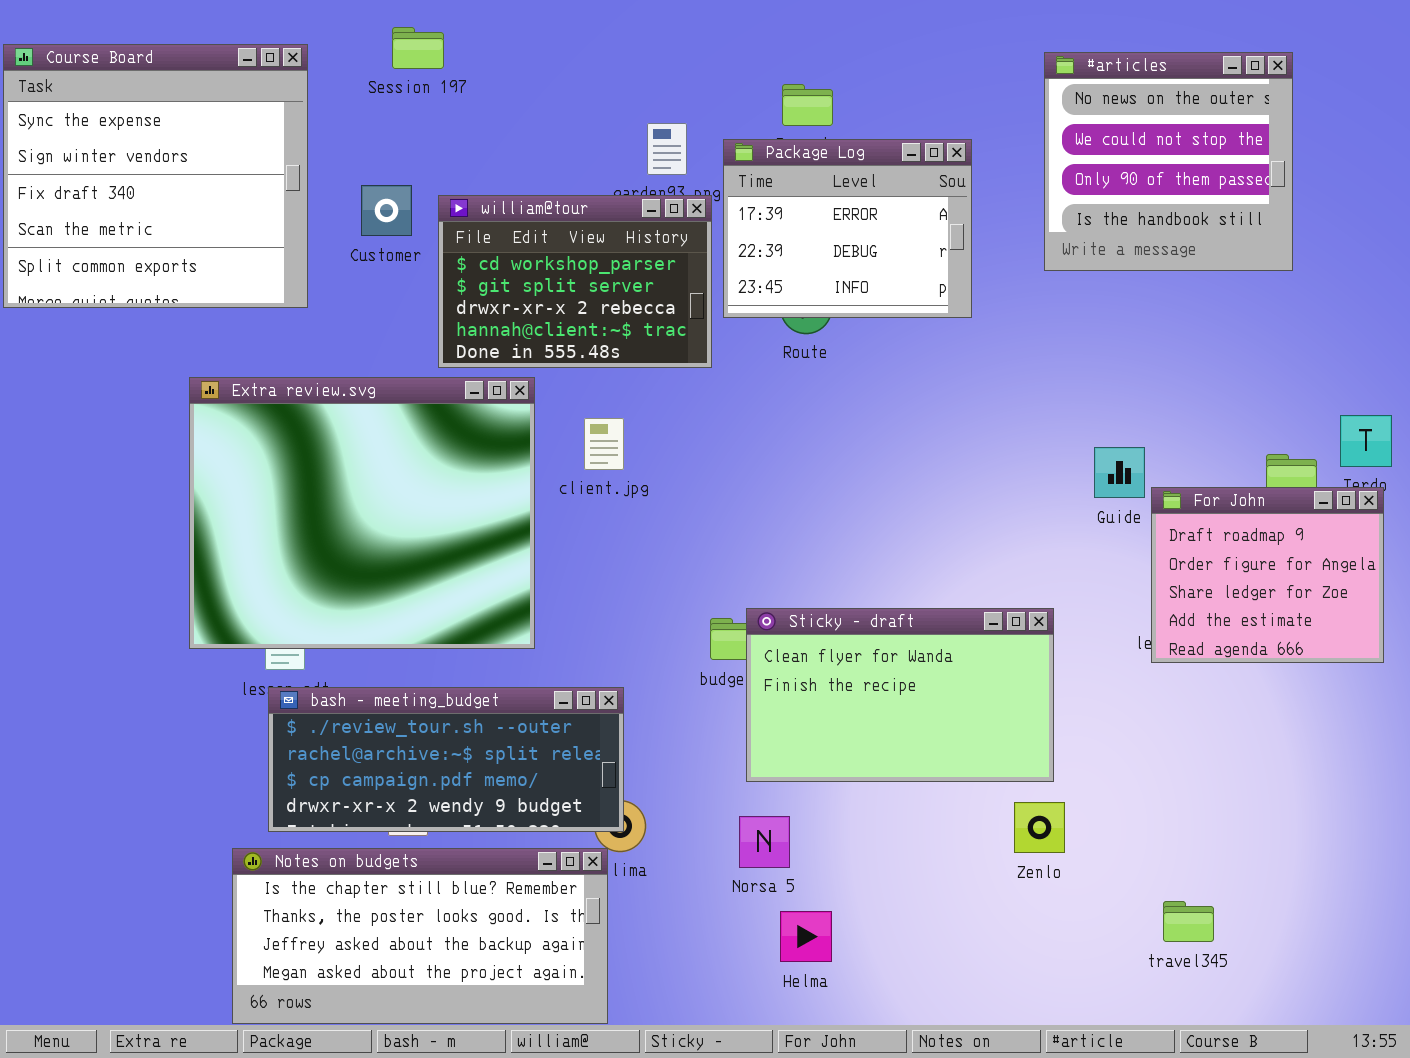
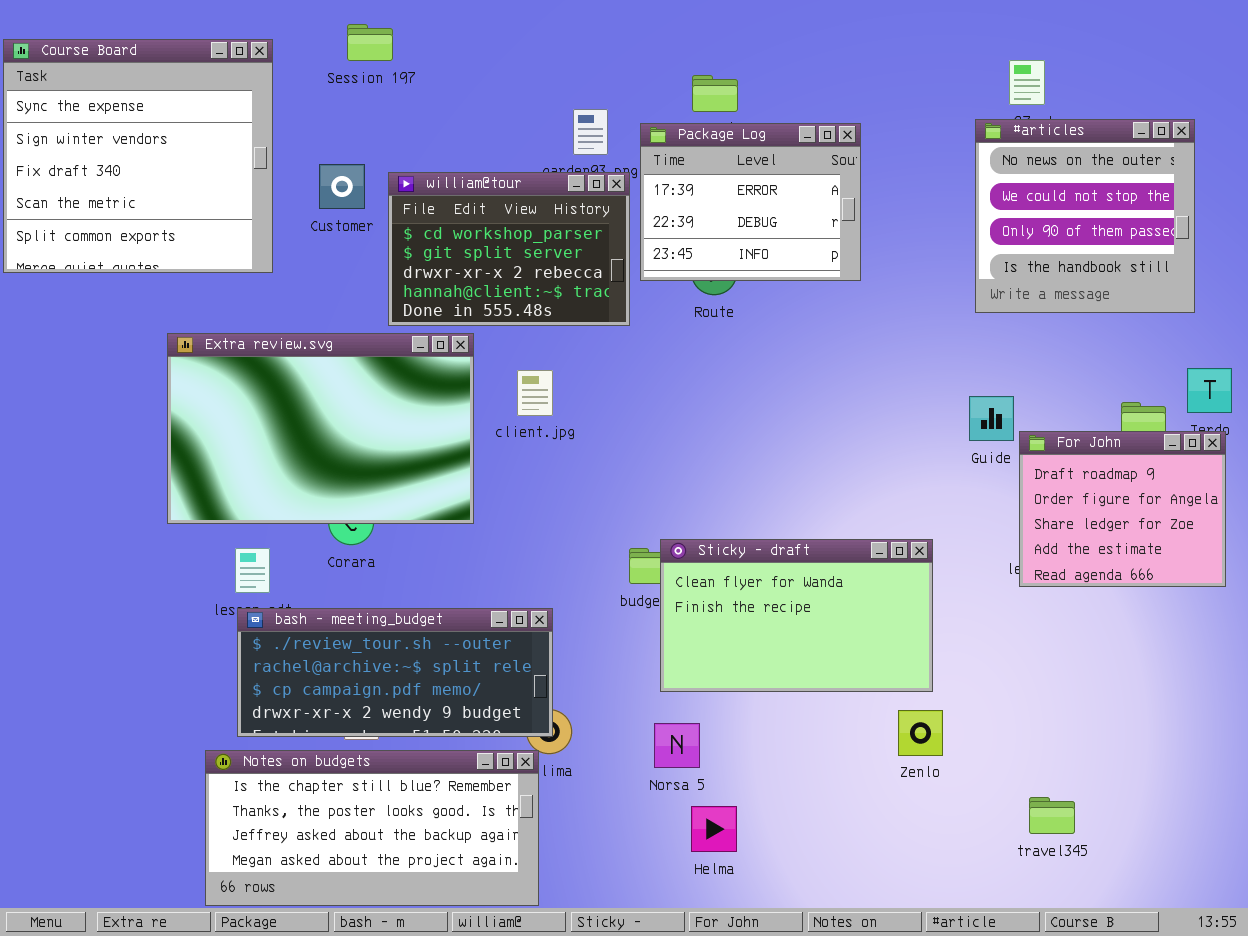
#articles: [1044,52,1293,271] -> [975,119,1195,313], moved
Extra review.svg: [189,377,535,649] -> [167,333,474,524], resized

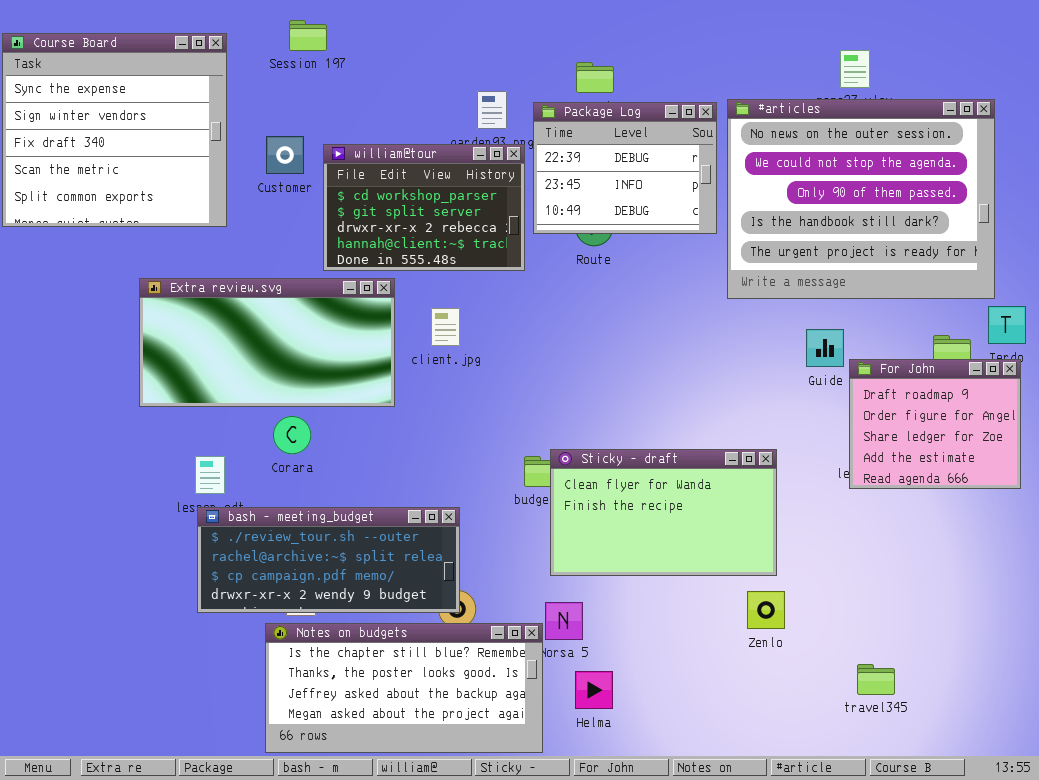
#articles: [975,119,1195,313] -> [727,99,995,299], resized
Package Log: [640,123,861,281] -> [533,102,717,234], scrolled down 1 row
Extra review.svg: [167,333,474,524] -> [139,278,395,407], resized
Notes on budgets: [205,750,539,906] -> [265,623,543,753], moved

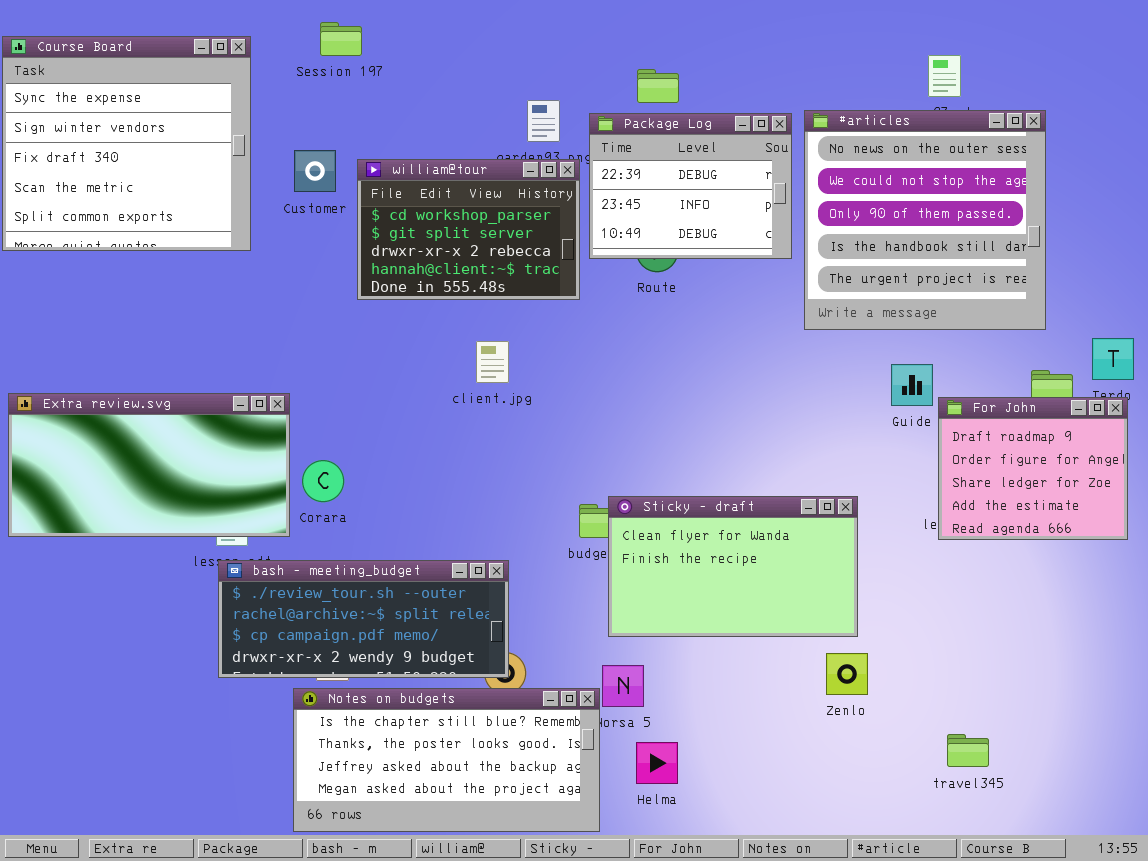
#articles: [727,99,995,299] -> [804,110,1046,330], resized
Extra review.svg: [139,278,395,407] -> [8,393,290,537], moved

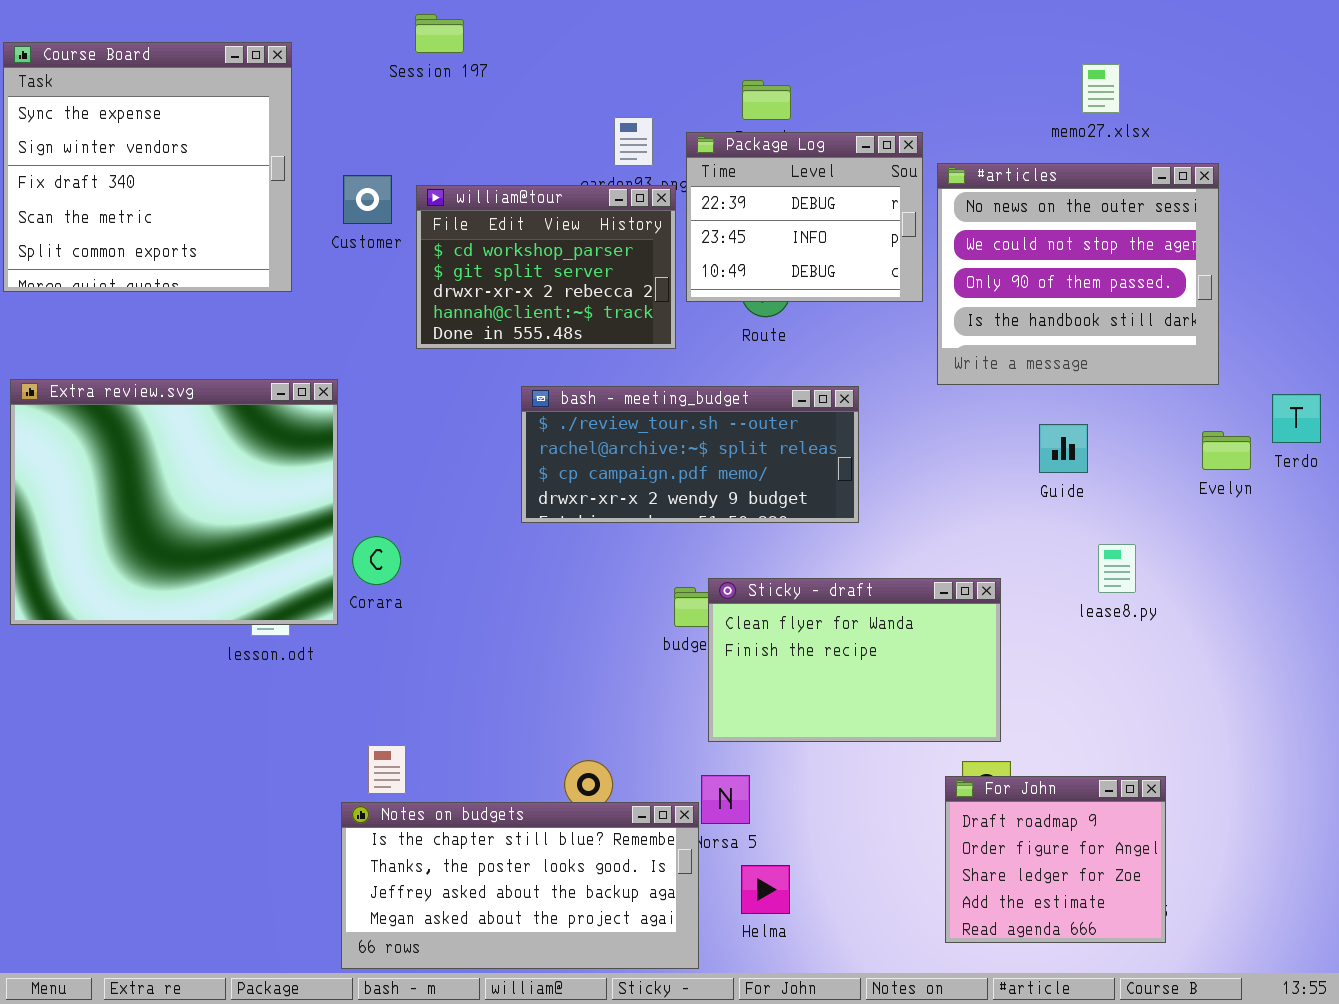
Session 197: [320,22,362,56] -> [415,14,464,53], moved
#articles: [804,110,1046,330] -> [937,163,1219,385], resized
Extra review.svg: [8,393,290,537] -> [10,379,338,625], resized
For John: [938,397,1128,540] -> [945,776,1166,943], moved
bash - meeting_budget: [218,560,509,678] -> [521,386,859,523], moved

